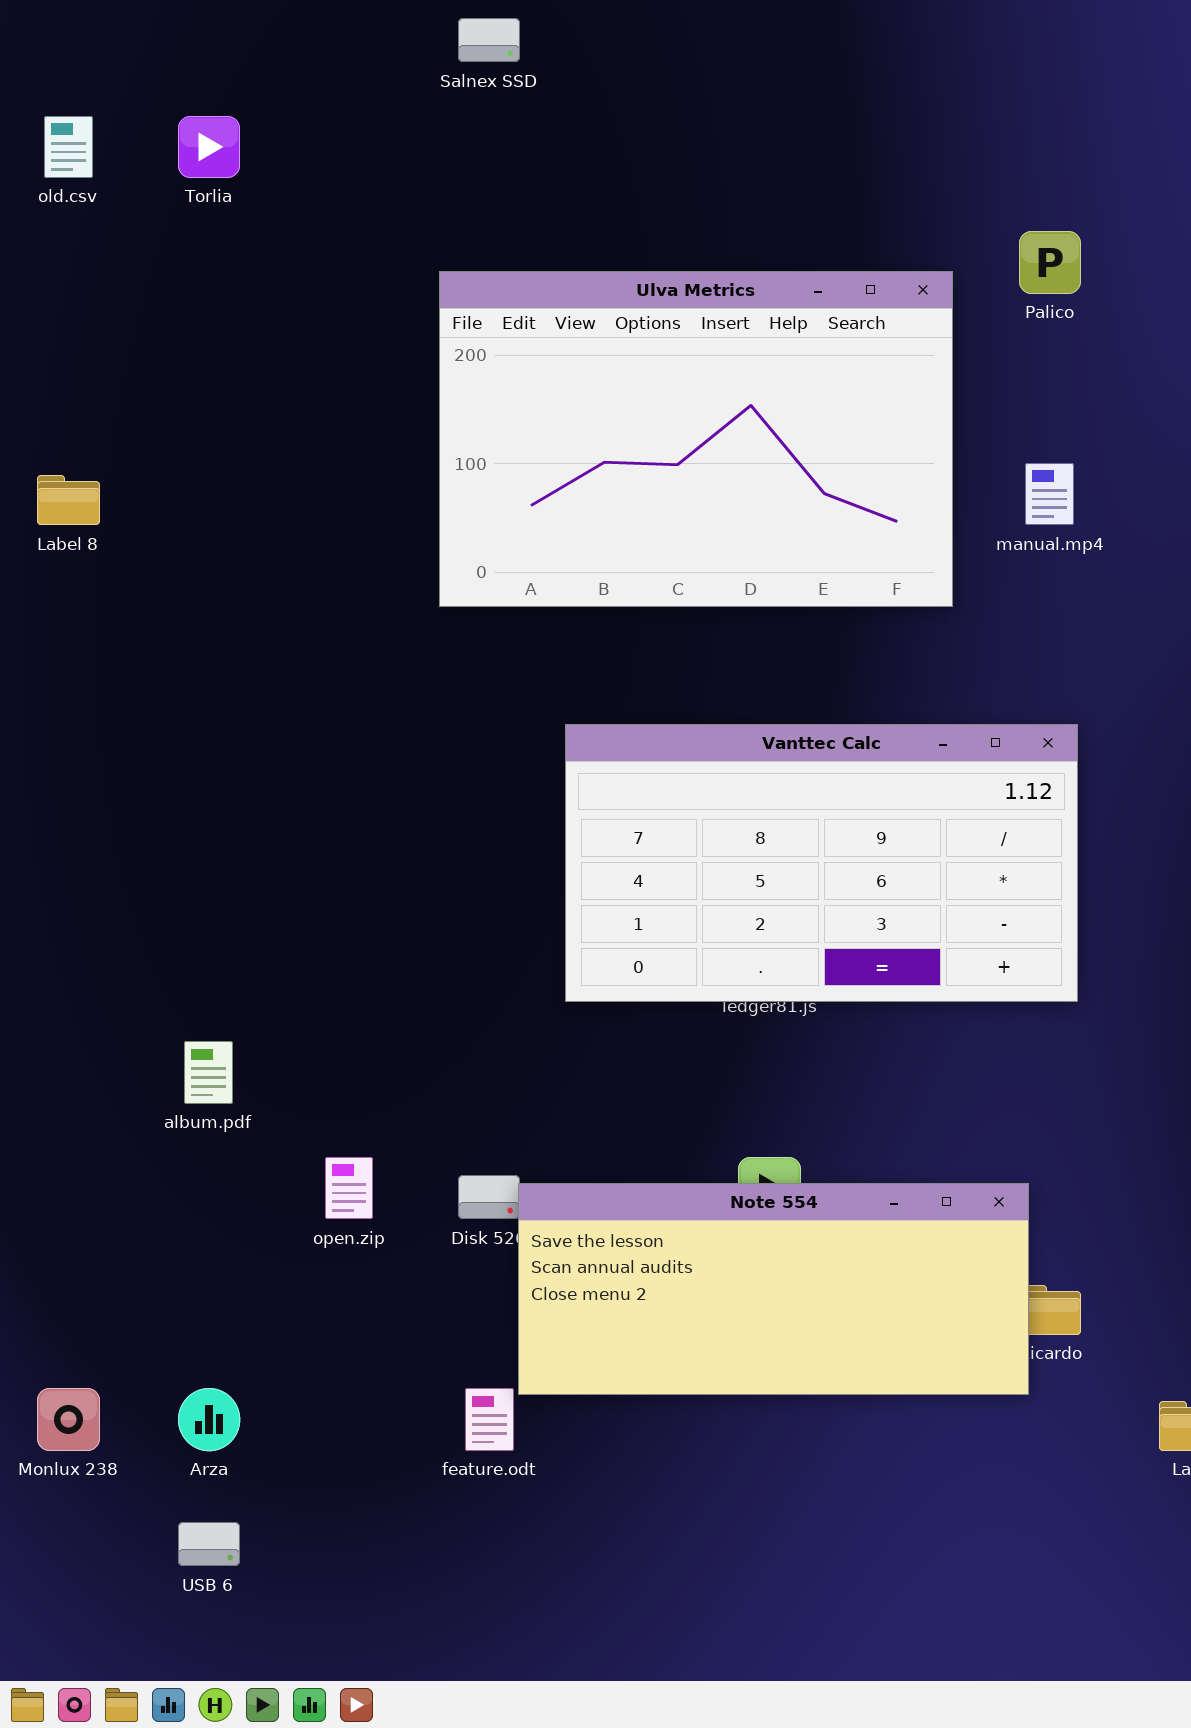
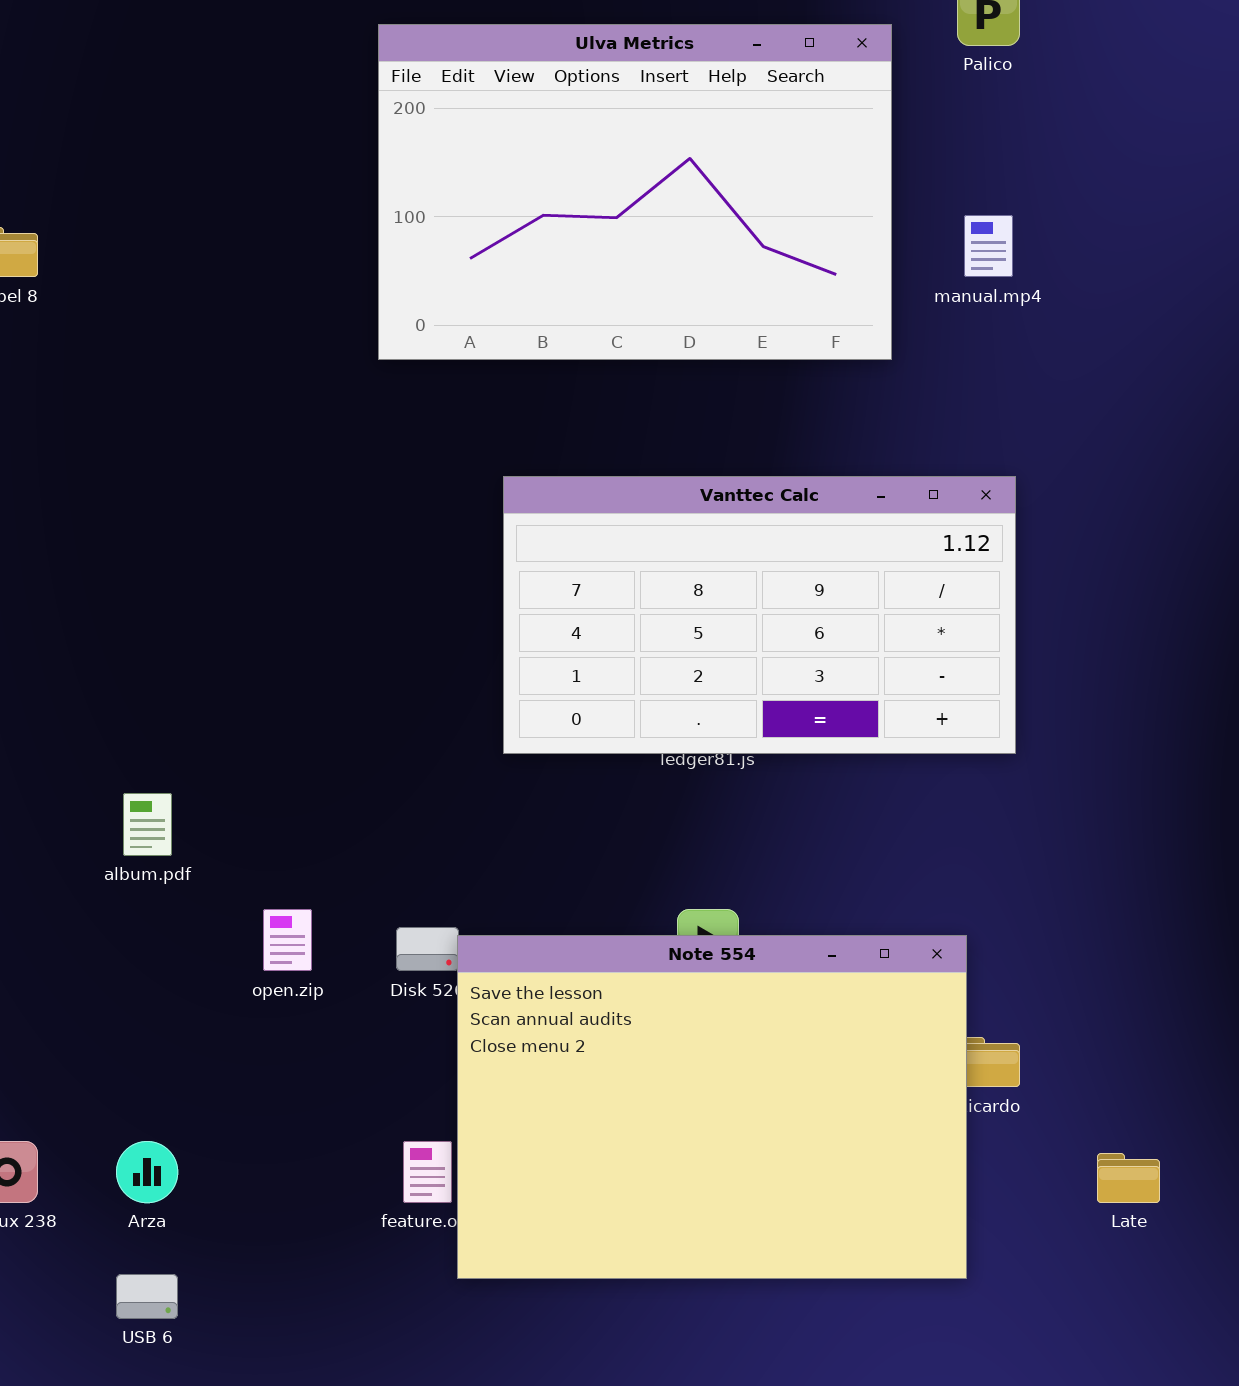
Note 554: [518,1183,1029,1395] -> [457,935,967,1279], resized

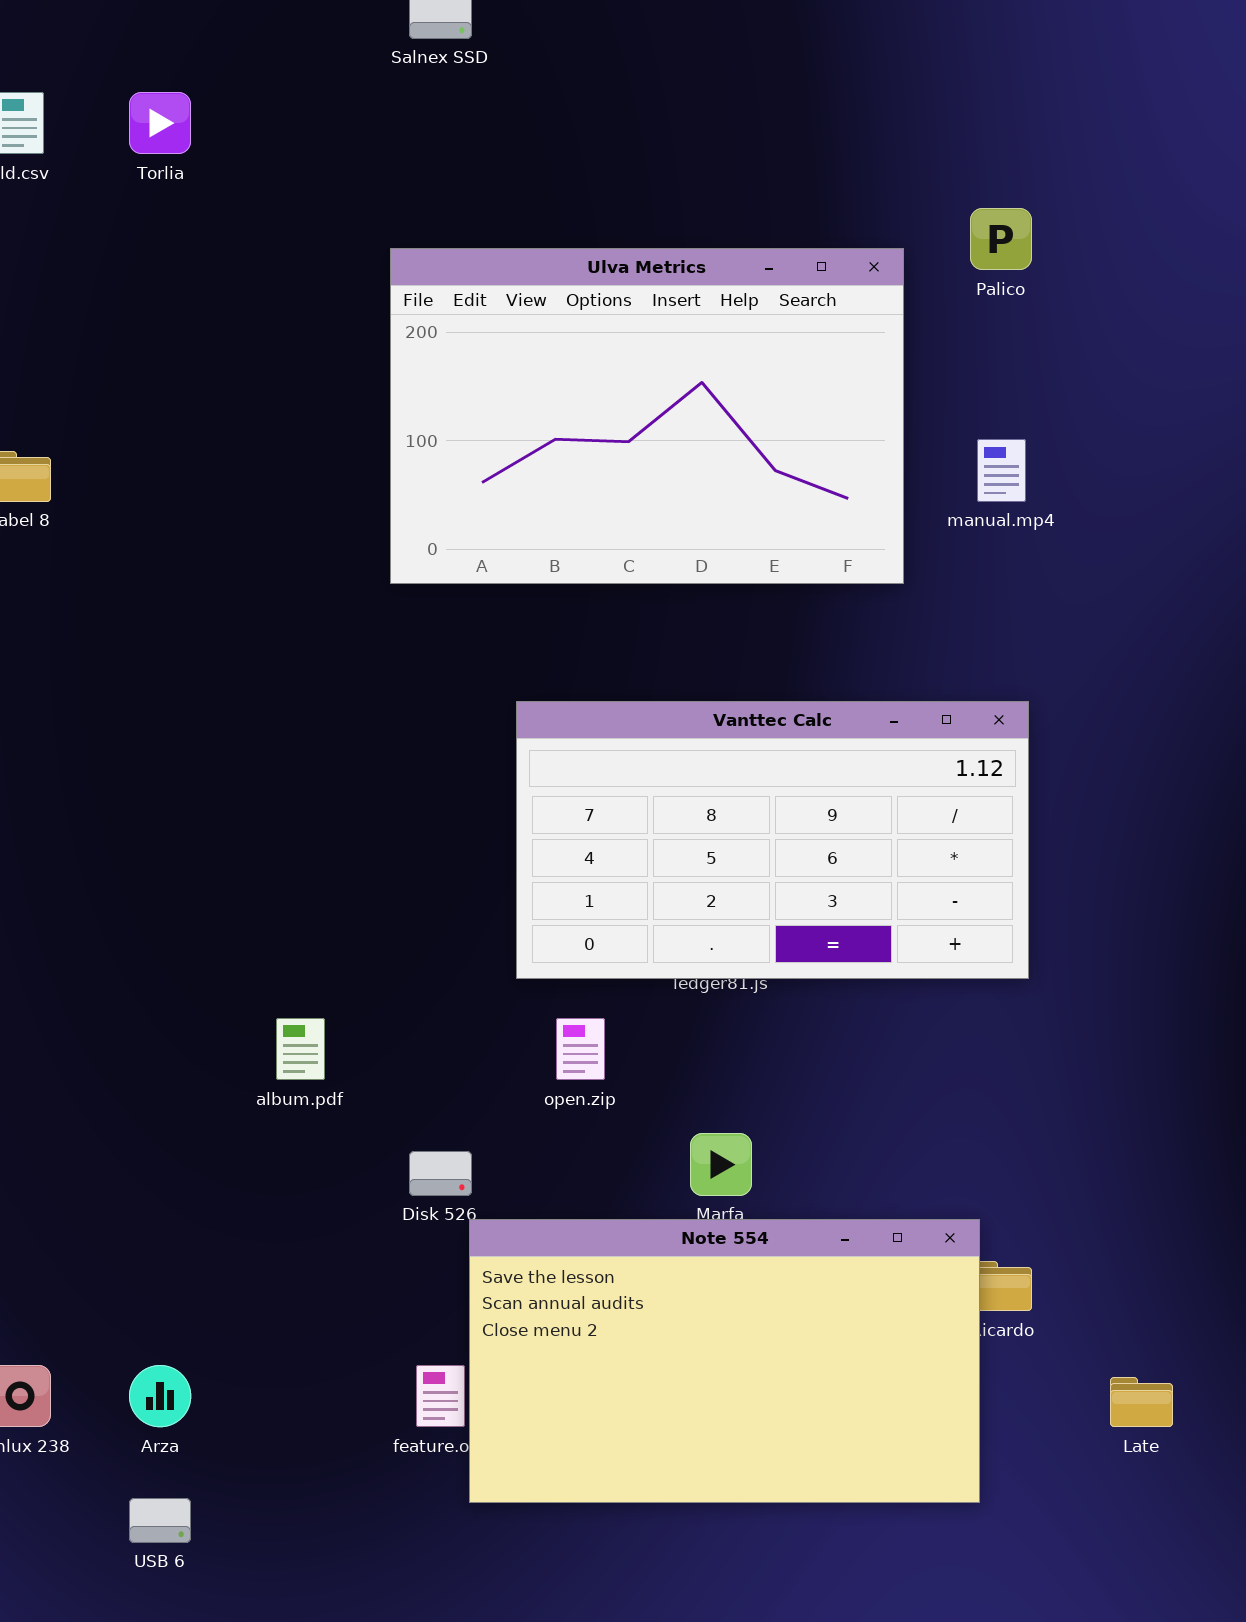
album.pdf: [123,793,172,856] -> [276,1018,325,1080], moved
open.zip: [263,909,312,971] -> [556,1018,605,1080], moved
Note 554: [457,935,967,1279] -> [469,1219,980,1503], resized

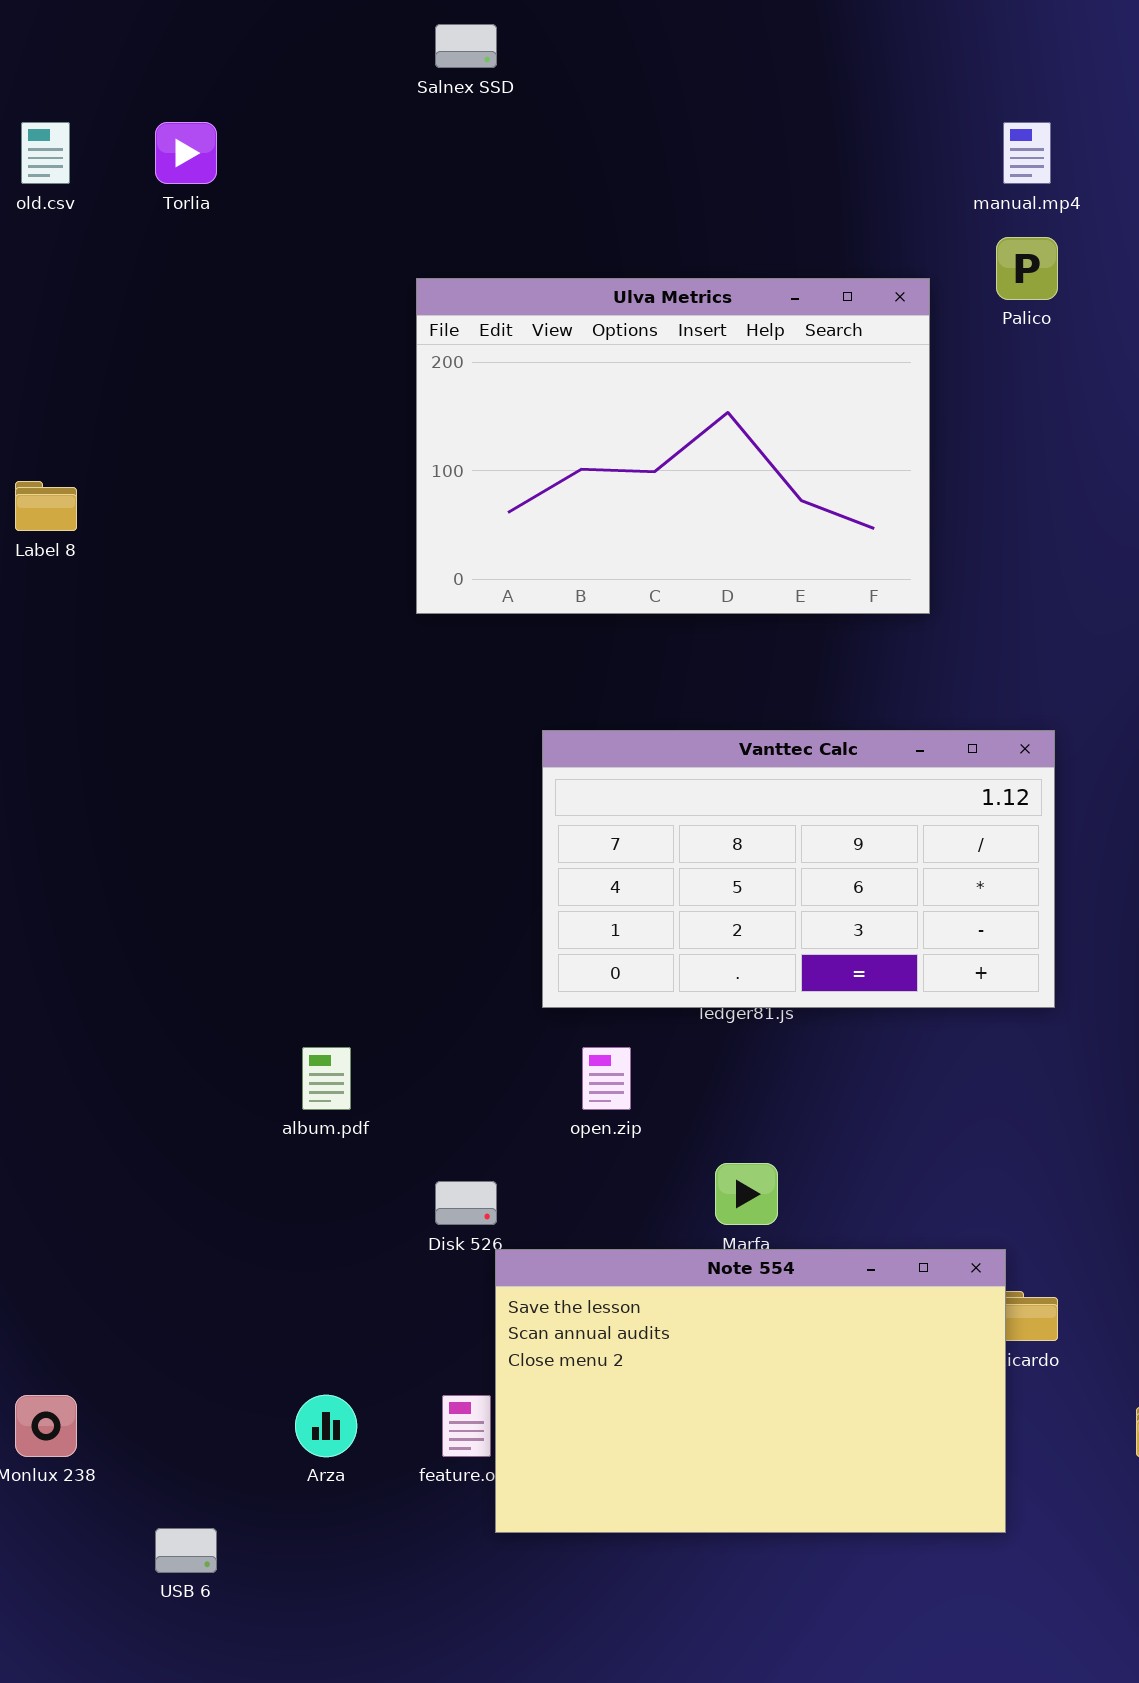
manual.mp4: [977,439,1026,502] -> [1003,122,1051,184], moved
Arza: [129,1365,191,1427] -> [295,1395,357,1457], moved

